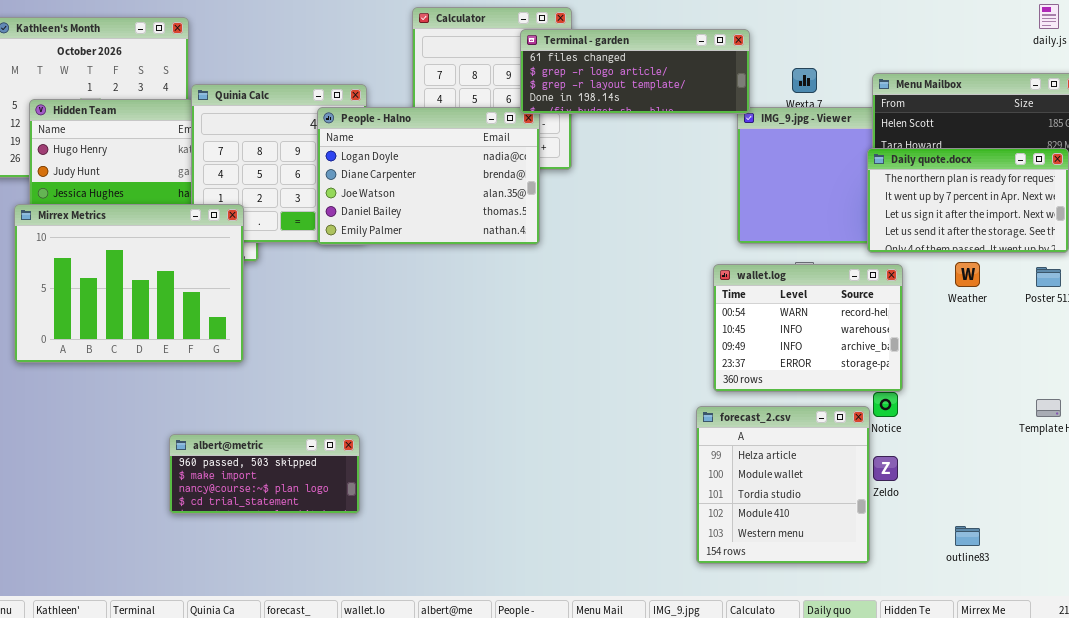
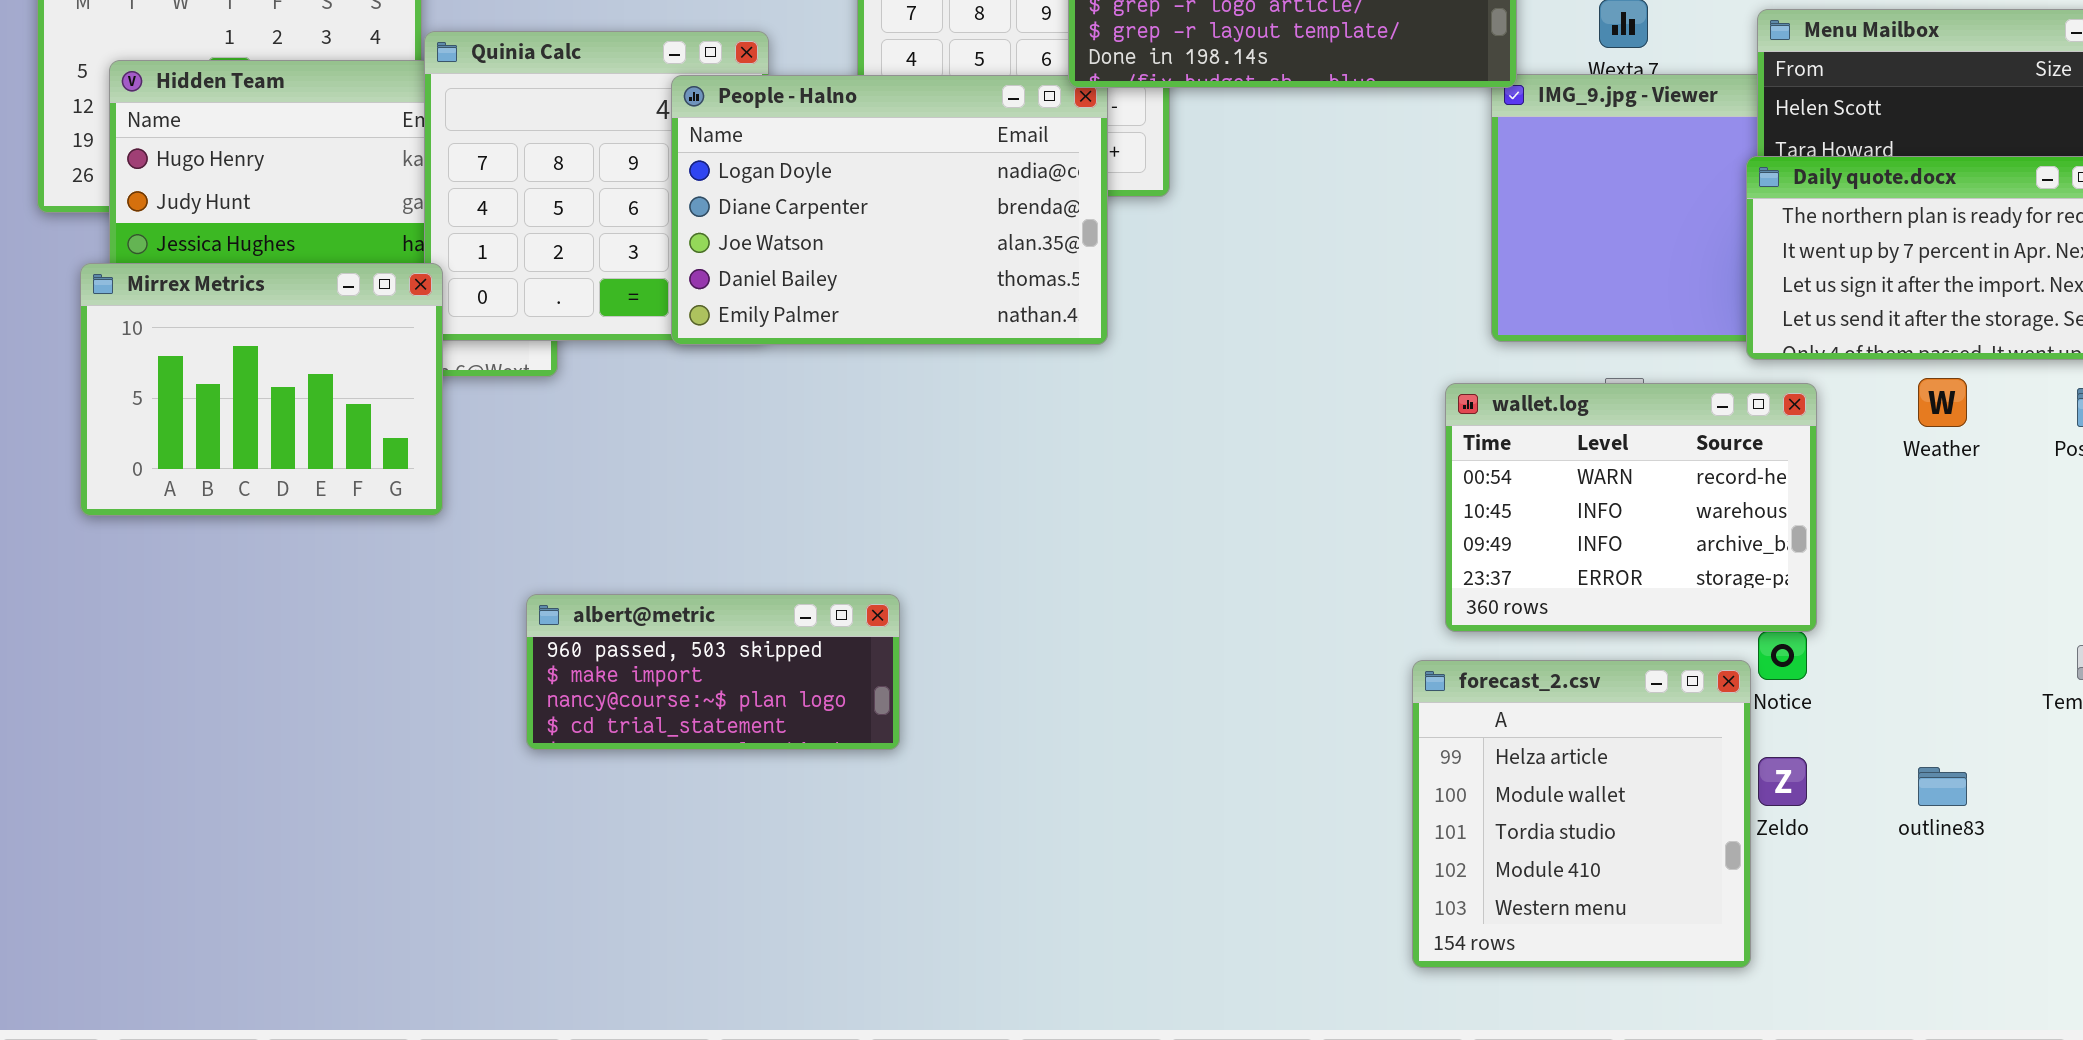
Mirrex Metrics: [14,204,244,363] -> [80,263,443,516], resized
albert@metric: [169,434,360,514] -> [526,594,900,750], moved
outline83: [955,526,980,546] -> [1918,767,1967,806], moved

